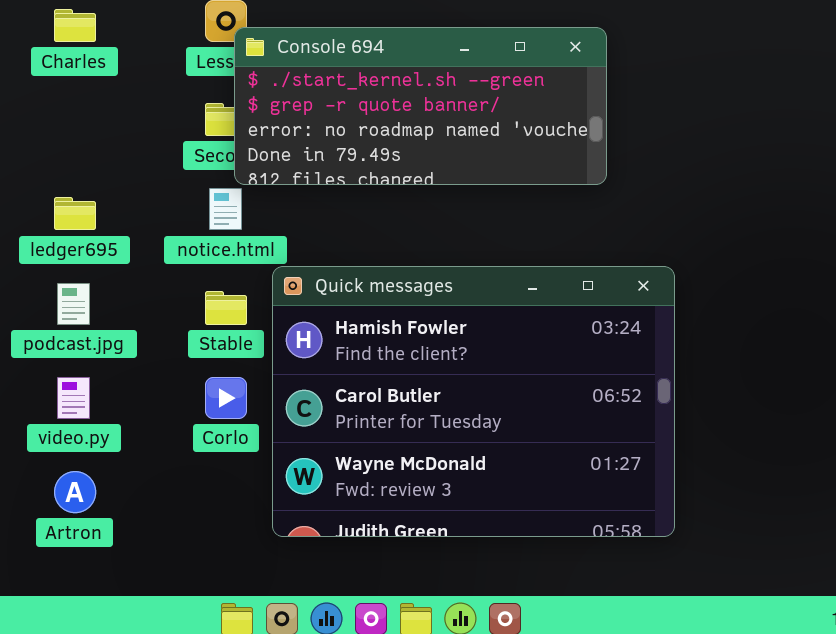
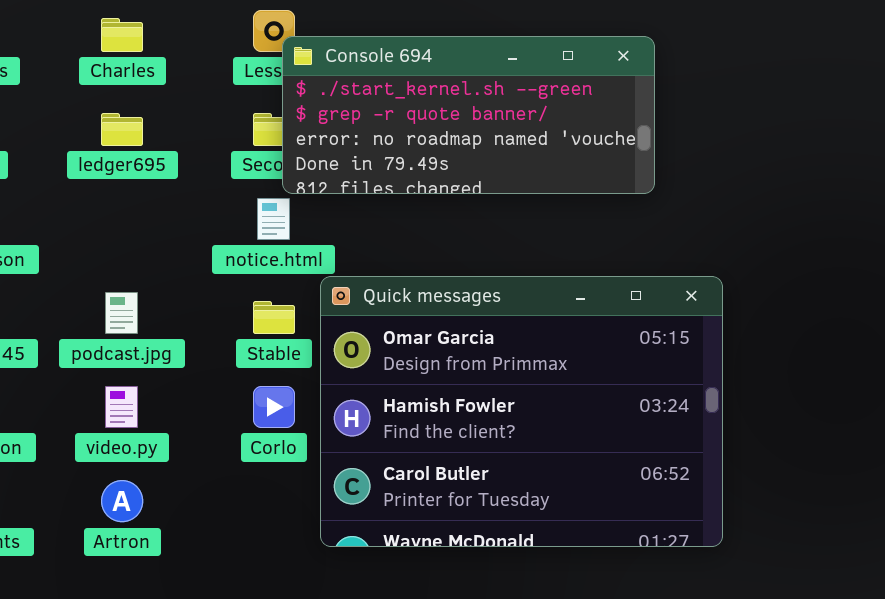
ledger695: [54,197,96,230] -> [101,113,143,146], moved
Quick messages: [272,266,675,537] -> [320,276,723,547], scrolled up 1 row

